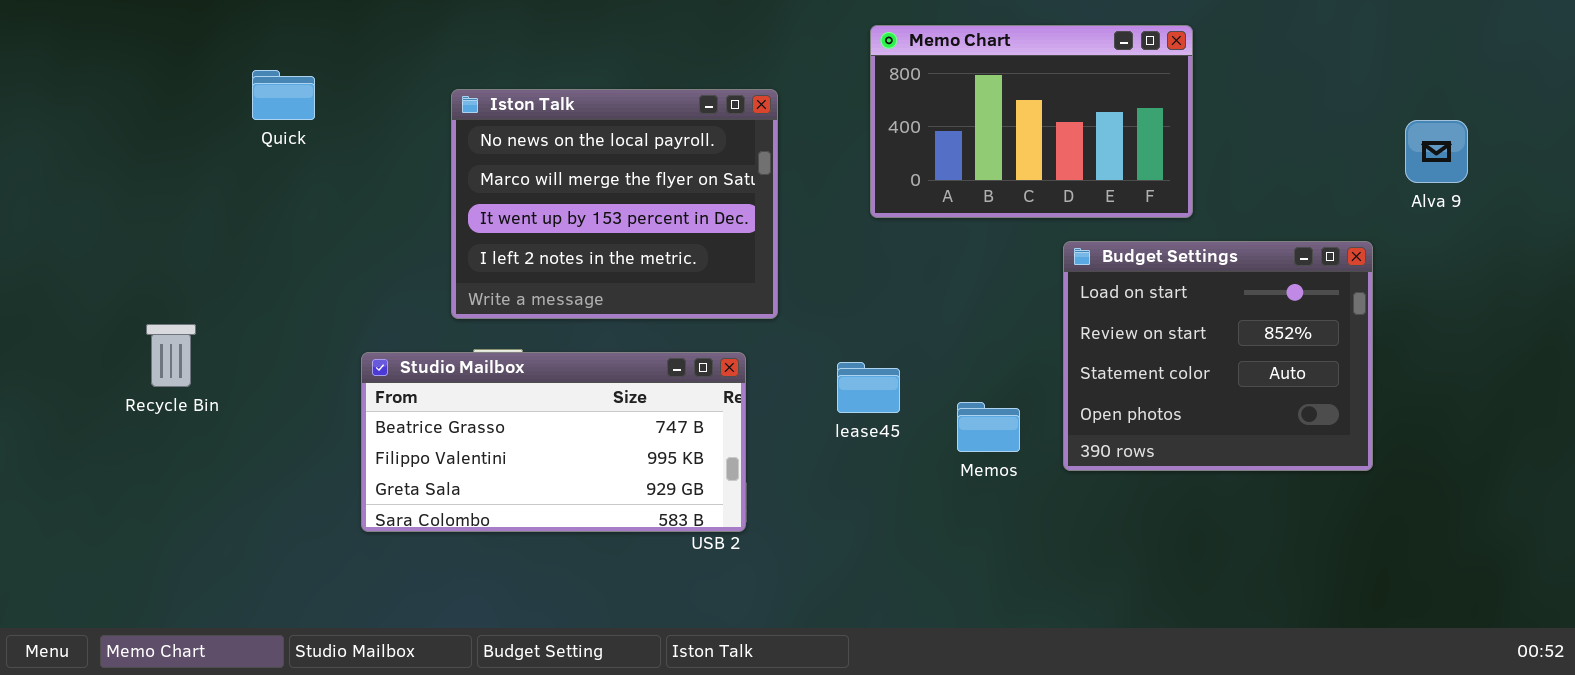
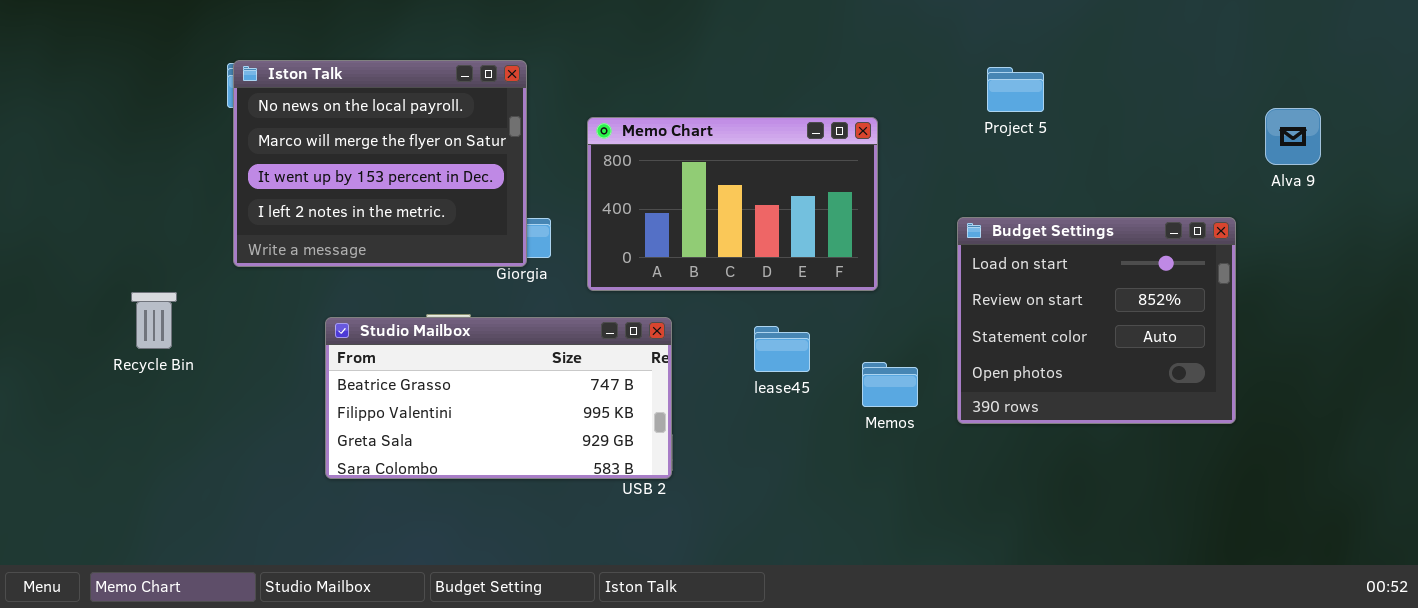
Memo Chart: [870,25,1193,218] -> [587,117,878,291], moved
Iston Talk: [451,89,778,319] -> [233,60,527,267], moved

